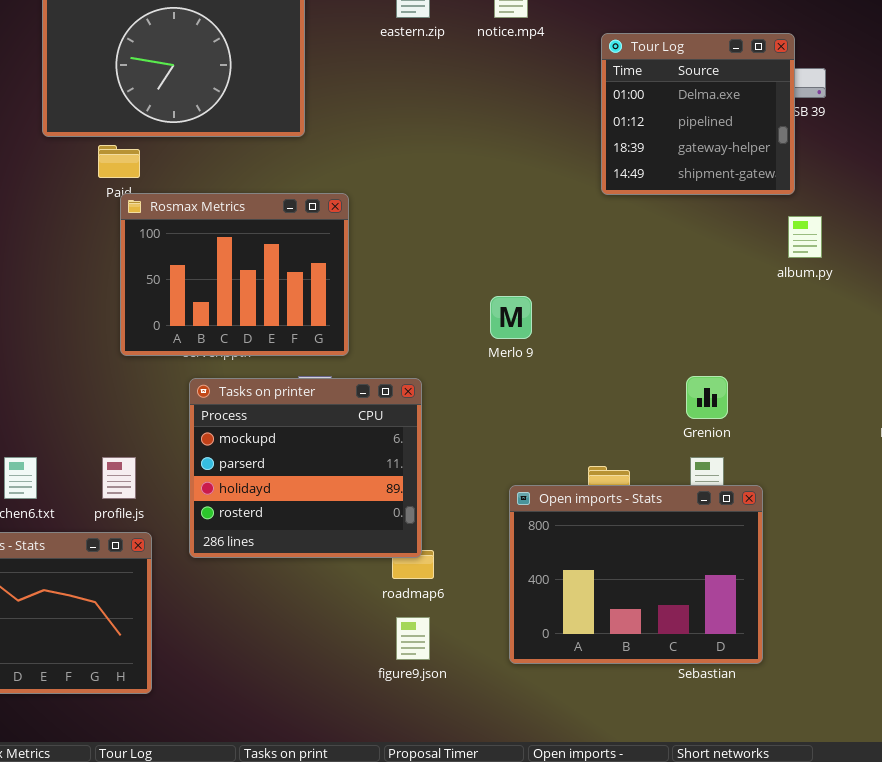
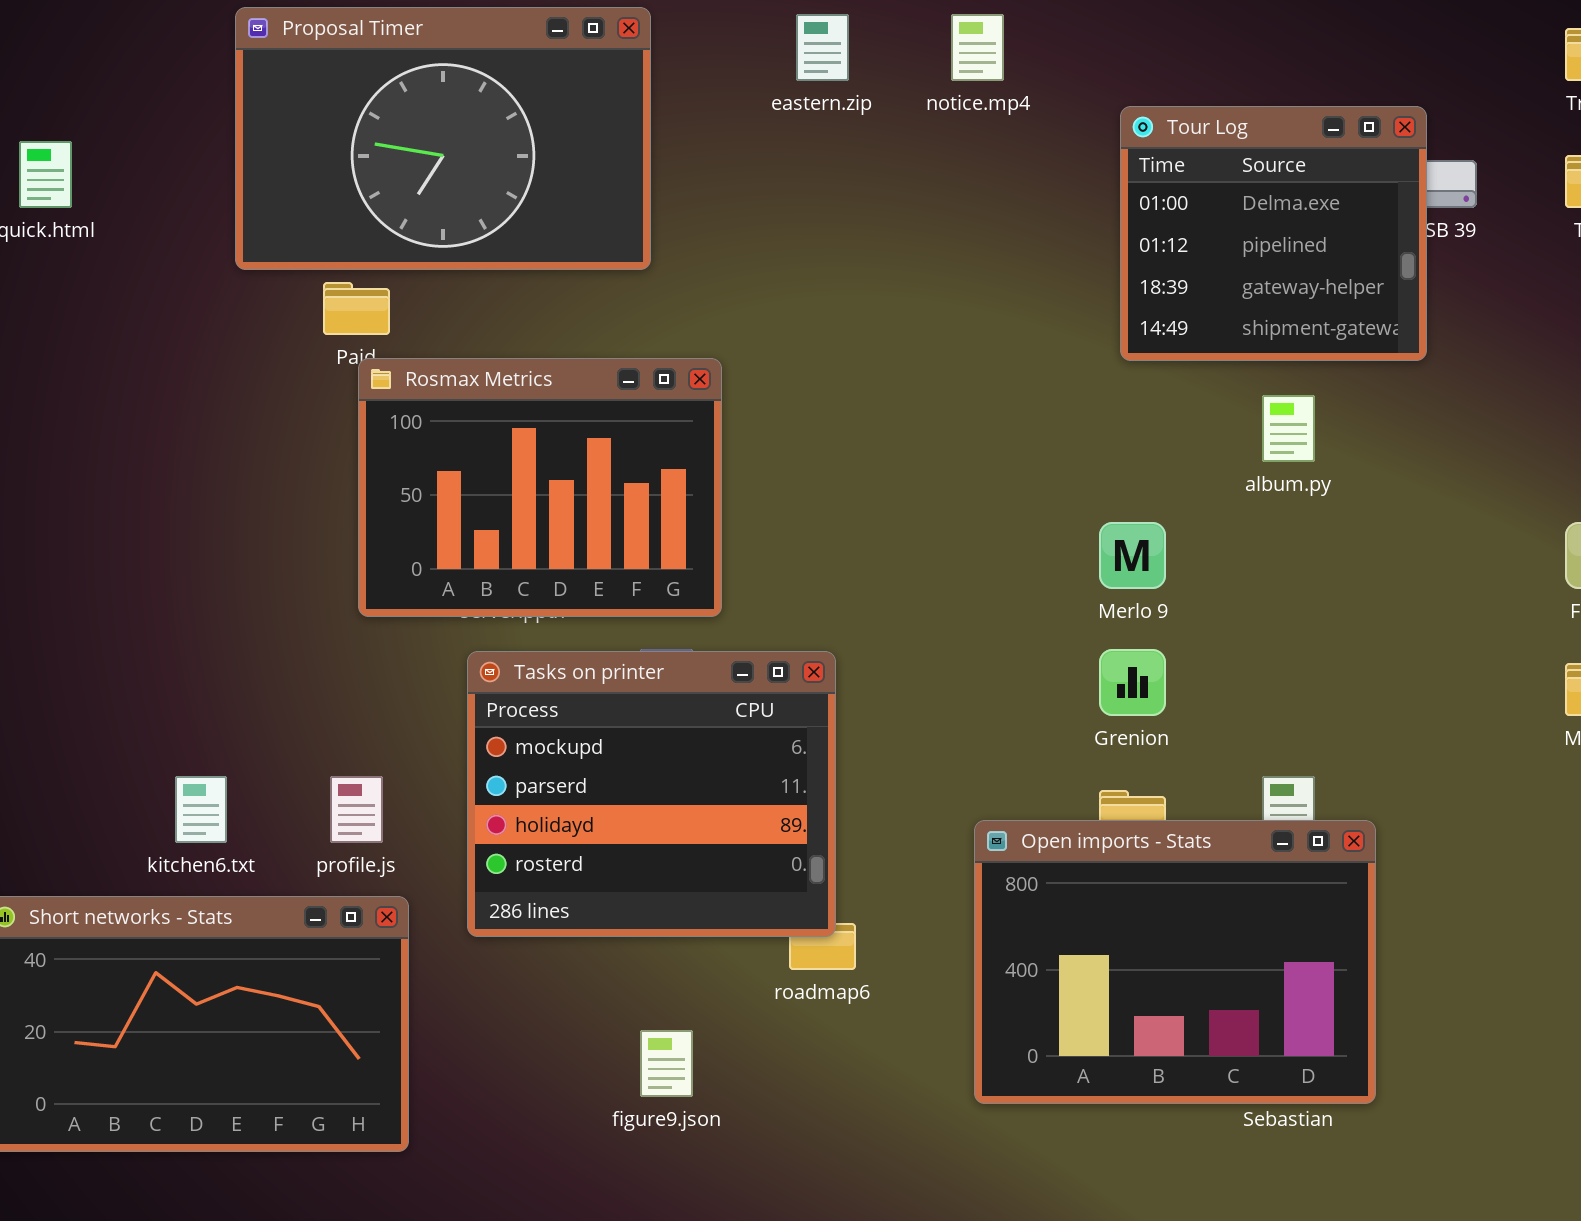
album.py: [788,216,822,258] -> [1262,395,1315,462], moved
Merlo 9: [490,296,532,339] -> [1099,522,1166,589], moved
Grenion: [686,376,728,419] -> [1099,649,1166,716], moved
figure9.json: [396,617,430,660] -> [640,1030,693,1097], moved

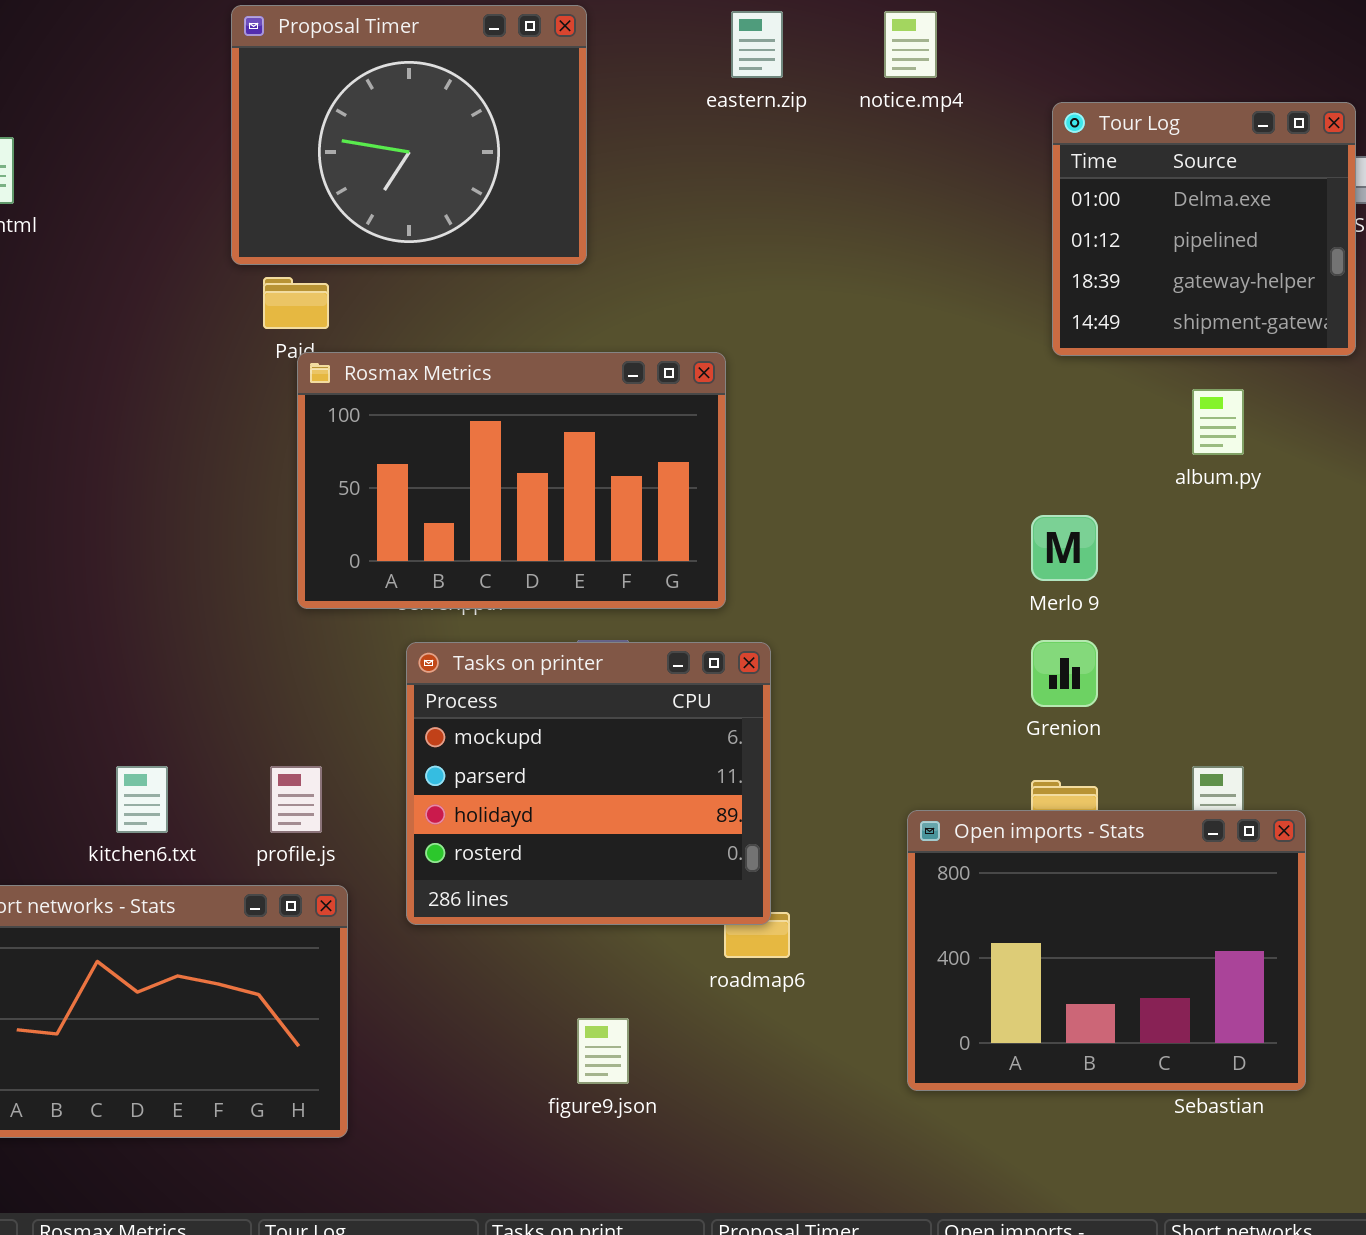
Proposal Timer: [235,7,651,270] -> [231,5,587,265], resized
Rosmax Metrics: [358,358,722,617] -> [297,352,726,609], resized

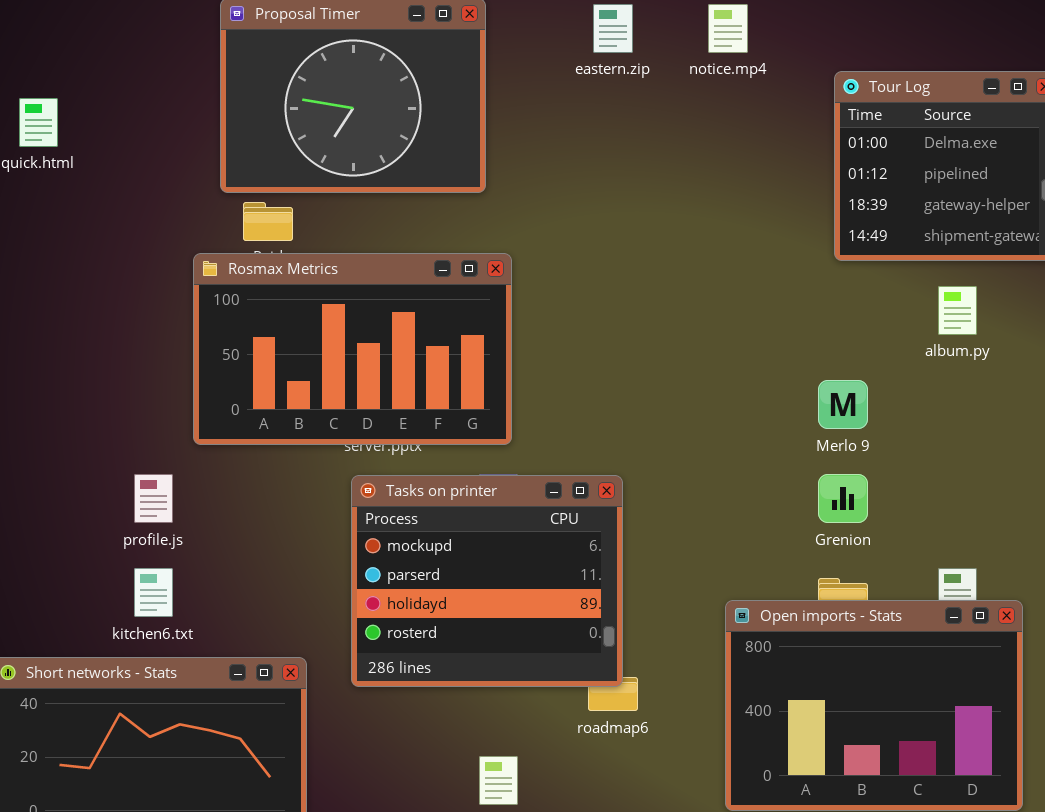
Rosmax Metrics: [297,352,726,609] -> [193,253,512,445], moved
profile.js: [270,766,322,833] -> [134,474,173,523], moved

